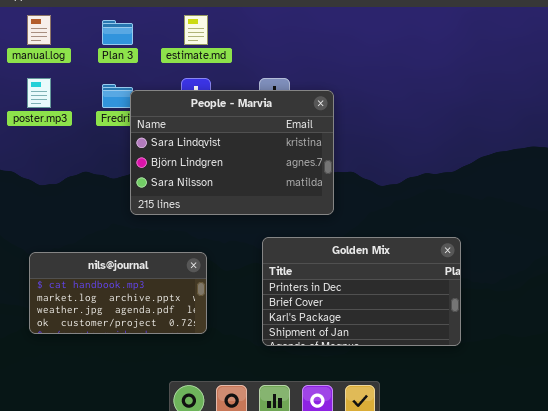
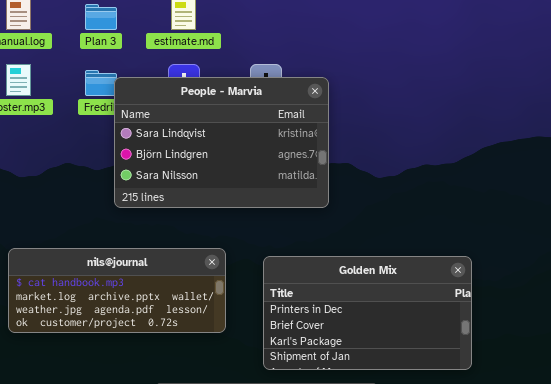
Golden Mix: [262,237,461,346] -> [263,256,472,370], moved
nils@journal: [29,252,207,334] -> [8,248,226,333], resized

